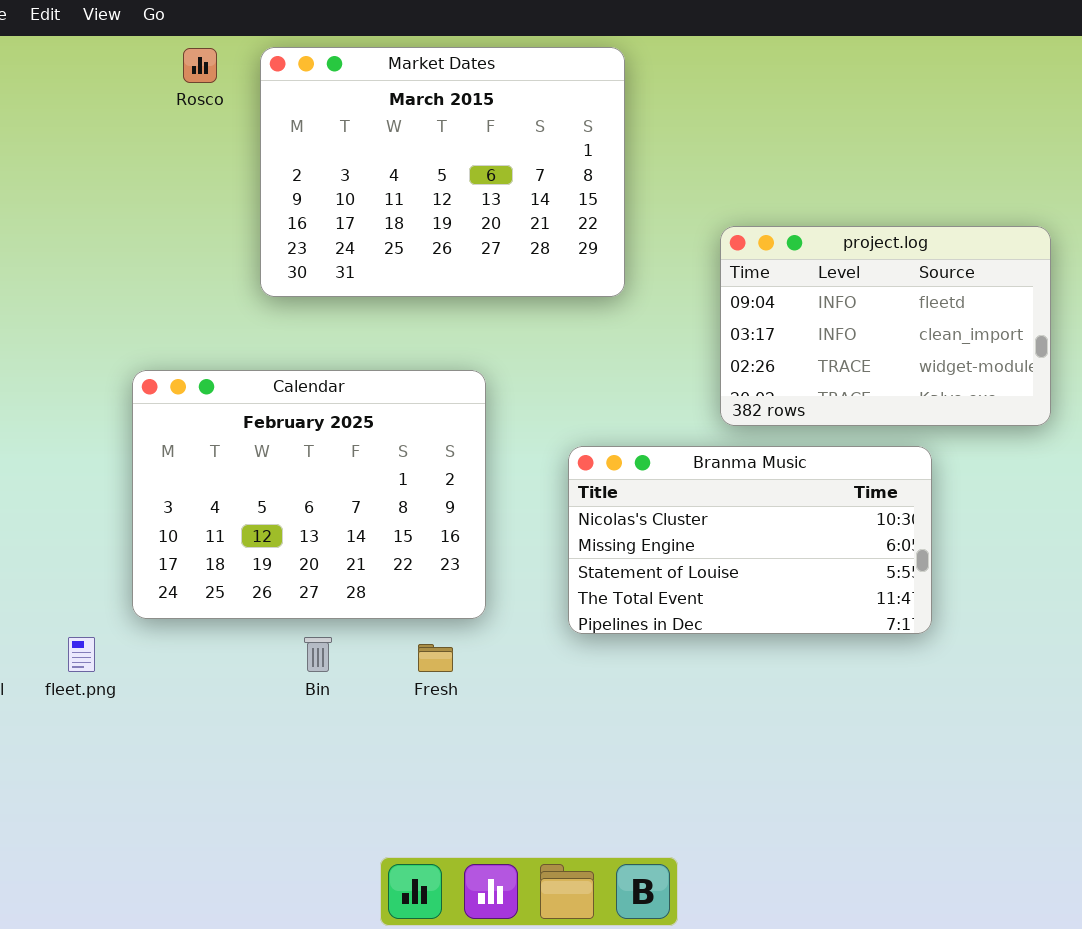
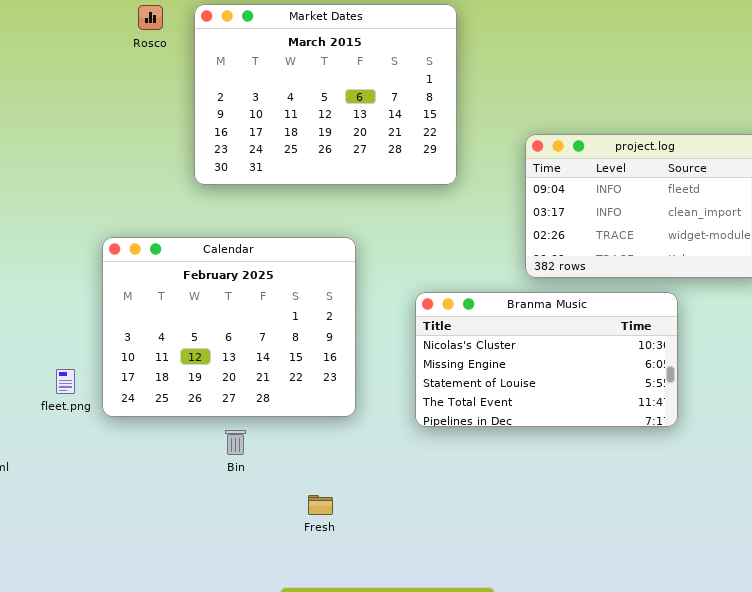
fleet.png: [68,637,95,672] -> [56,369,75,394], moved
Fresh: [418,644,453,672] -> [308,495,333,515], moved

